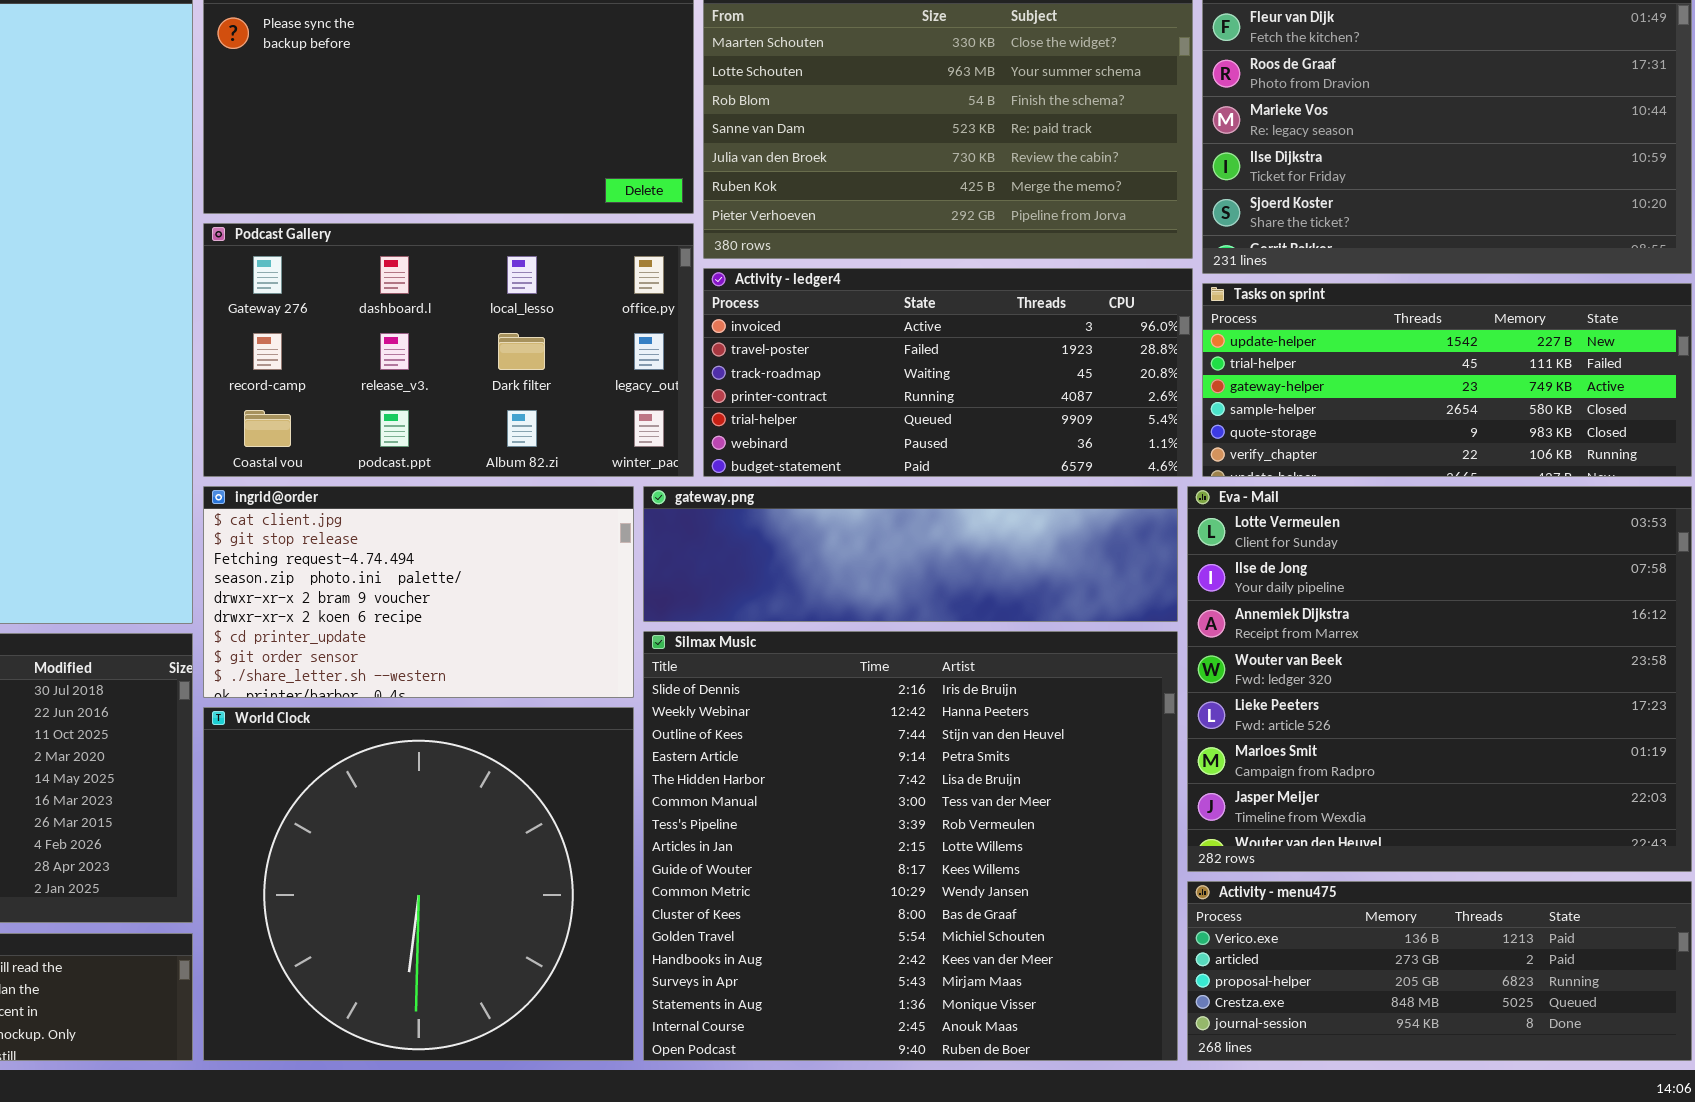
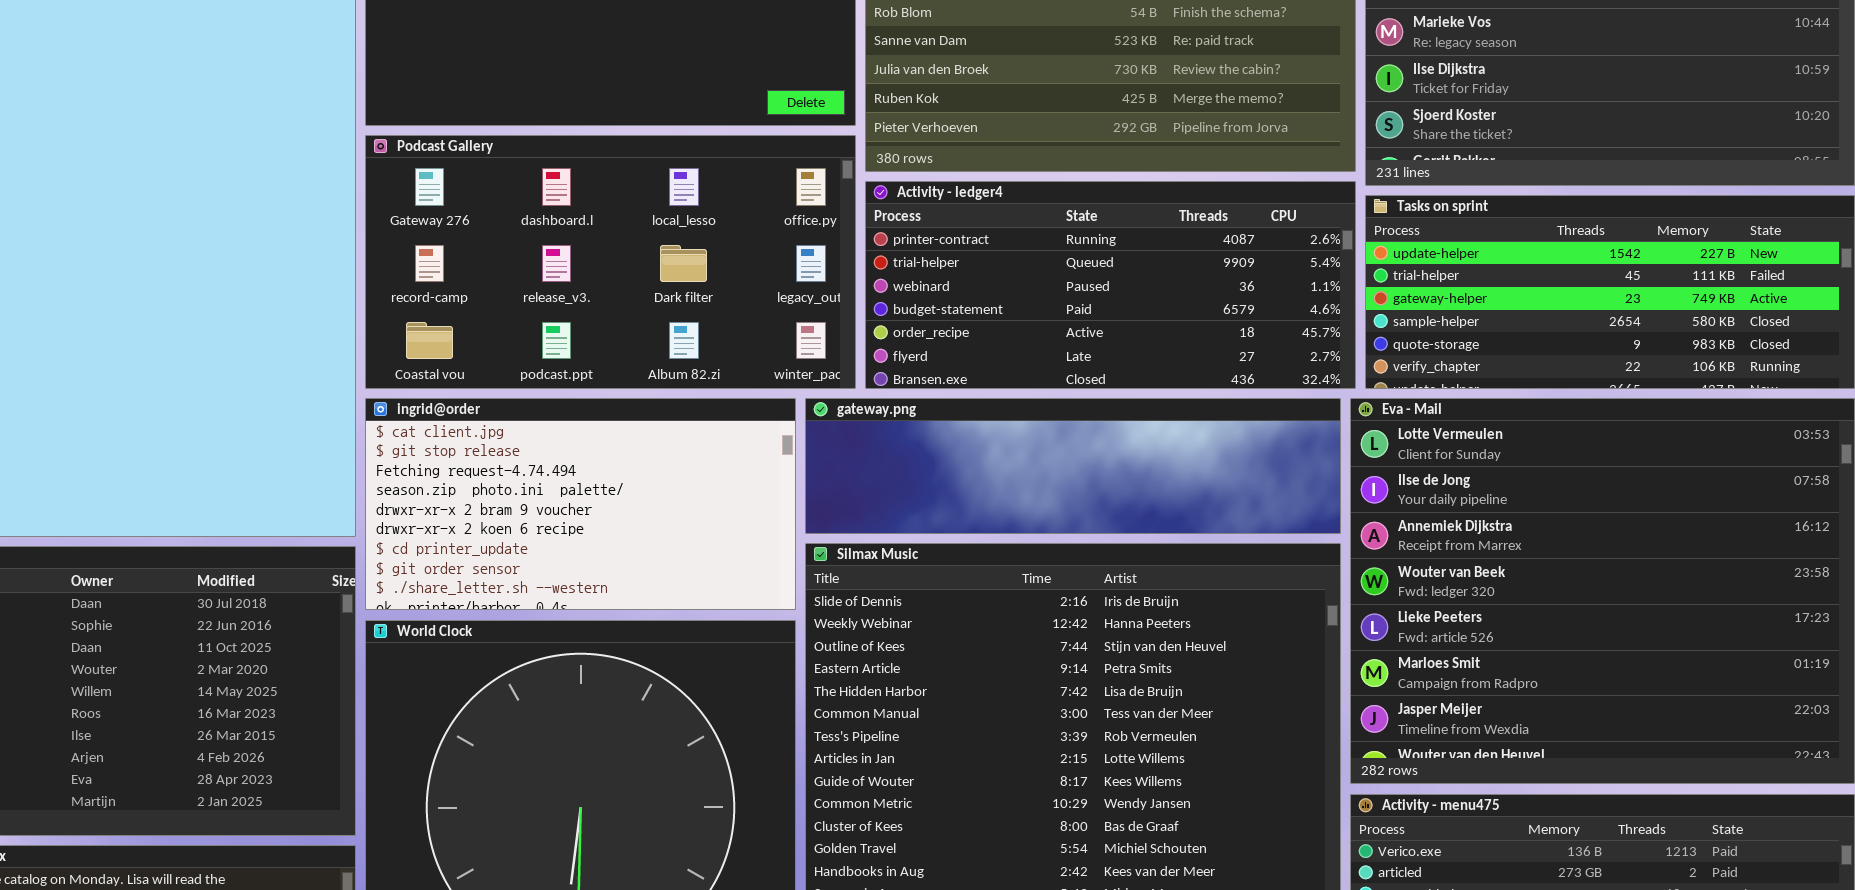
Activity - ledger4: [703,268,1193,477] -> [865,181,1356,389], scrolled down 3 rows

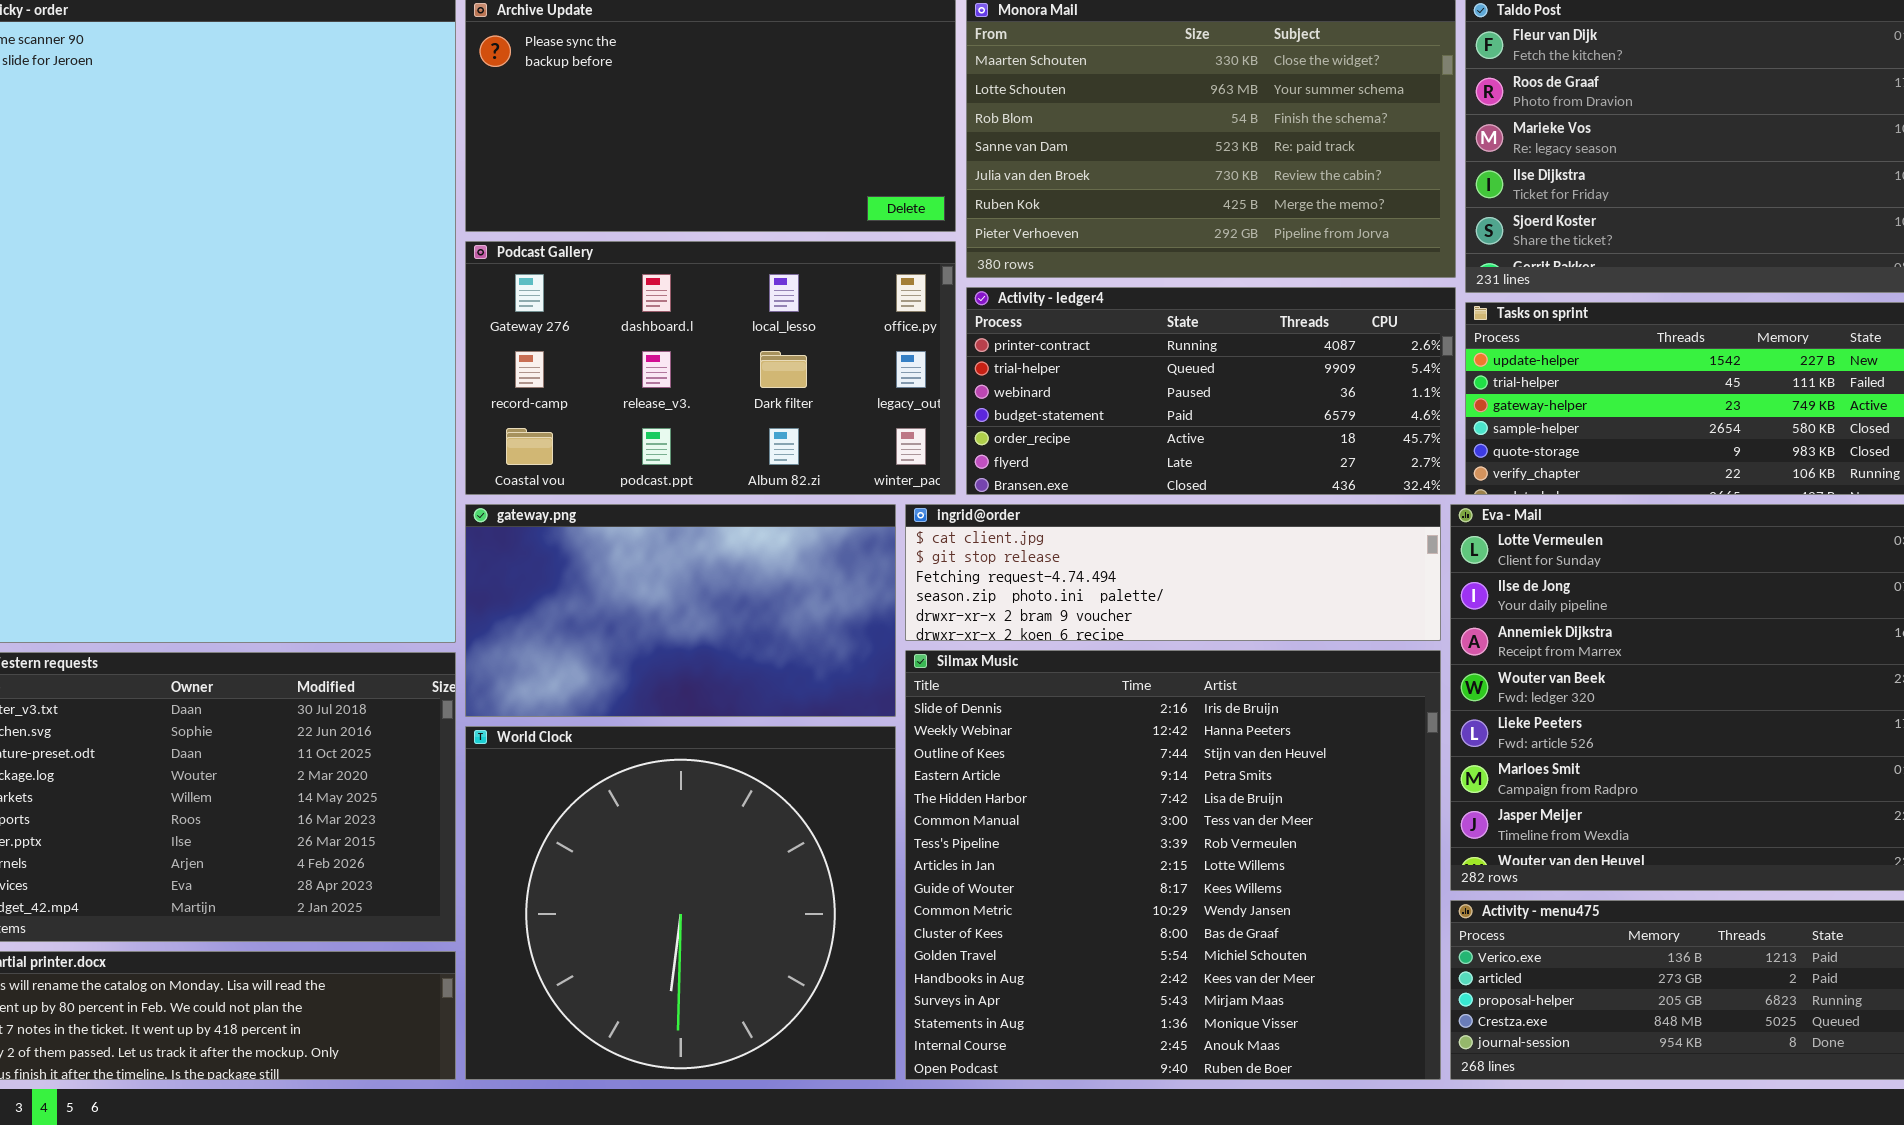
ingrid@order: [365,398,796,610] -> [905,504,1441,641], moved, resized
gateway.png: [805,398,1341,534] -> [465,504,896,717], moved, resized

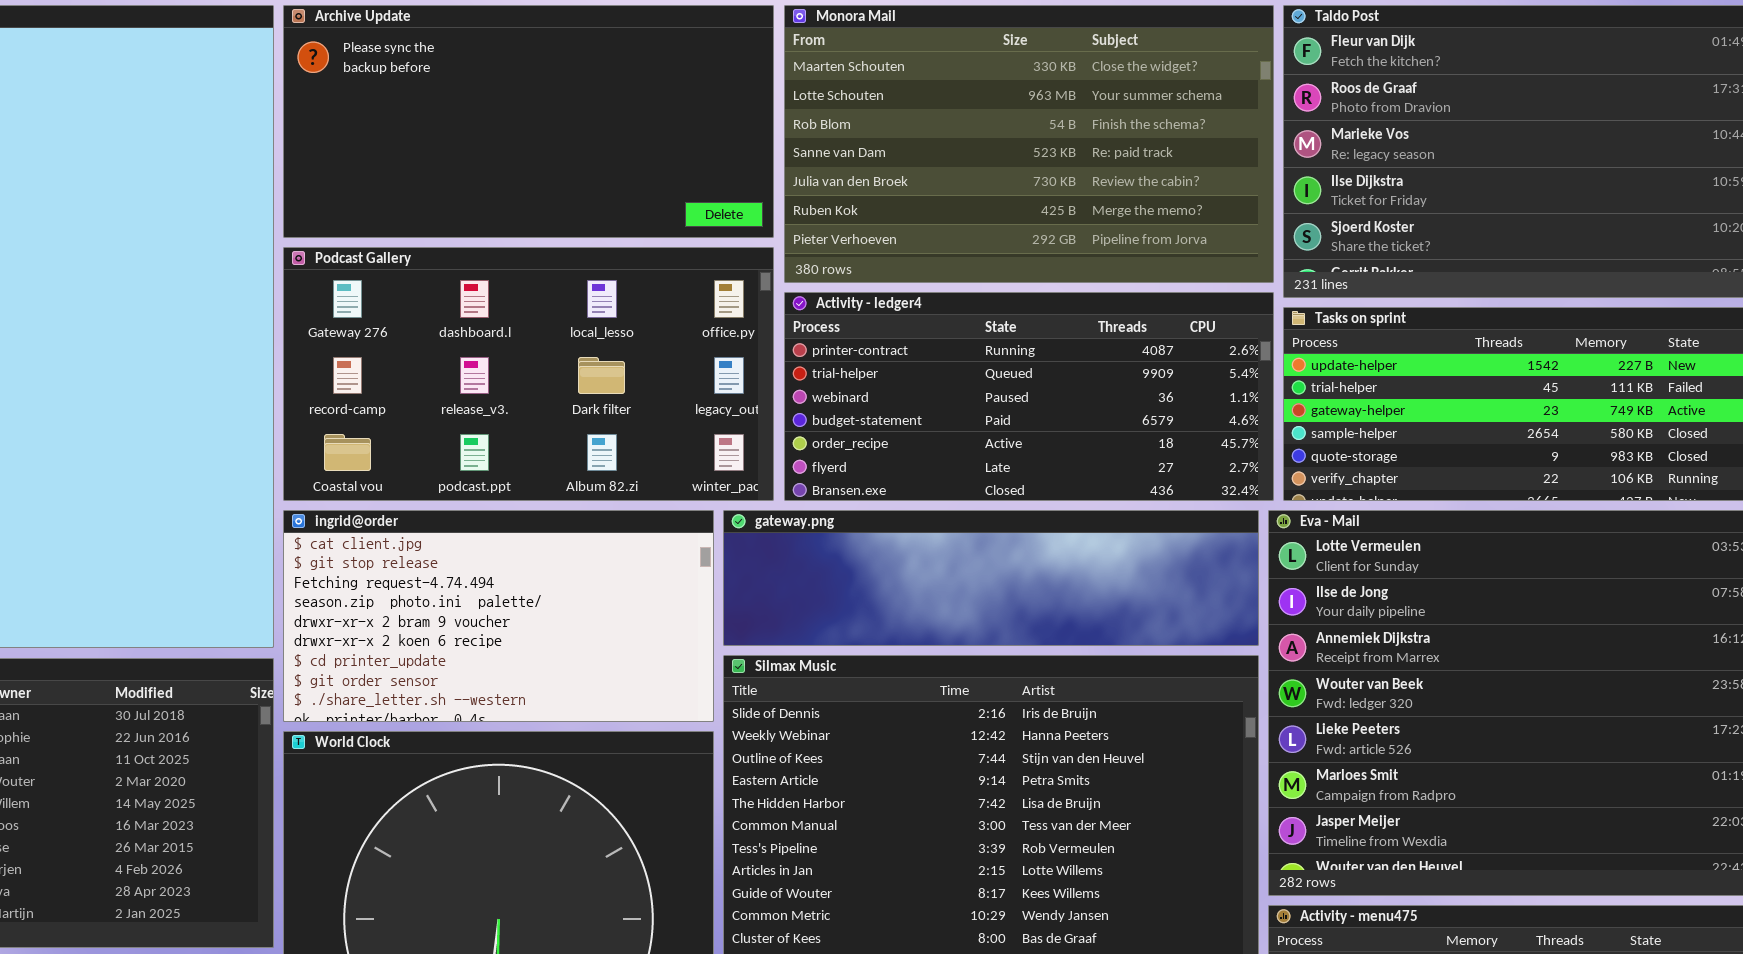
gateway.png: [465,504,896,717] -> [723,510,1259,646], moved, resized
ingrid@order: [905,504,1441,641] -> [283,510,714,722], moved, resized

